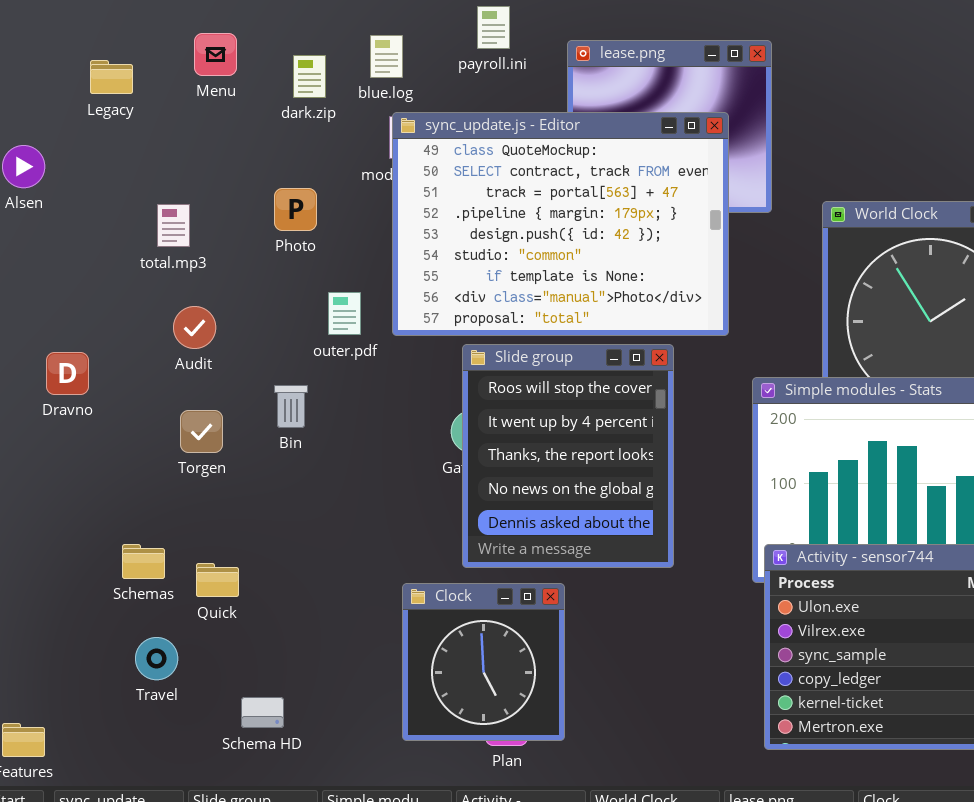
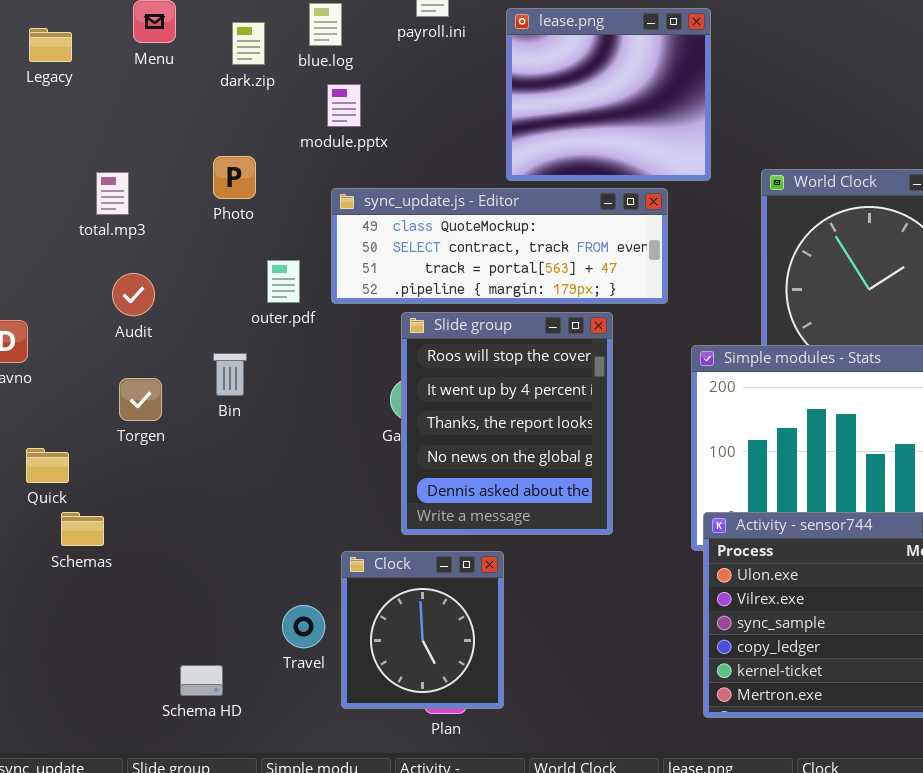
sync_update.js - Editor: [392,112,729,336] -> [331,188,668,304], resized
Quick: [196,563,239,597] -> [26,448,69,483], moved
Travel: [135,637,178,680] -> [282,605,325,648], moved

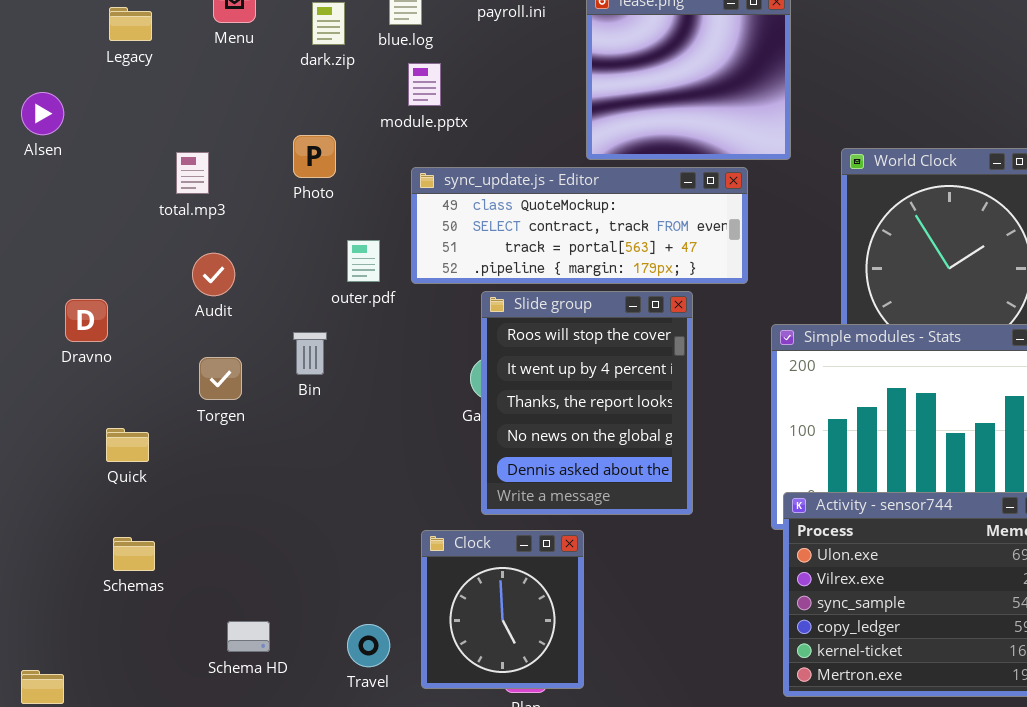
Schemas: [61,512,104,546] -> [113,537,155,571], moved
Travel: [282,605,325,648] -> [347,624,390,667], moved
Schema HD: [180,665,223,696] -> [227,621,270,652], moved

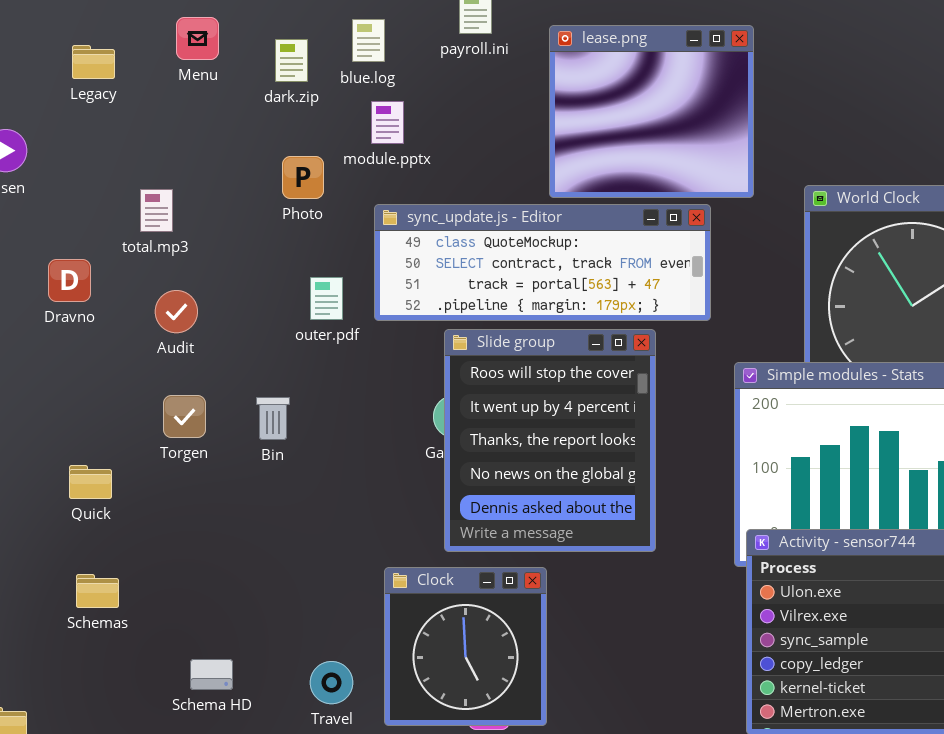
Photo: [293,135,336,178] -> [282,156,324,199], moved
Dravno: [65,299,108,342] -> [48,259,91,302], moved
Bin: [293,332,327,375] -> [256,397,290,440], moved

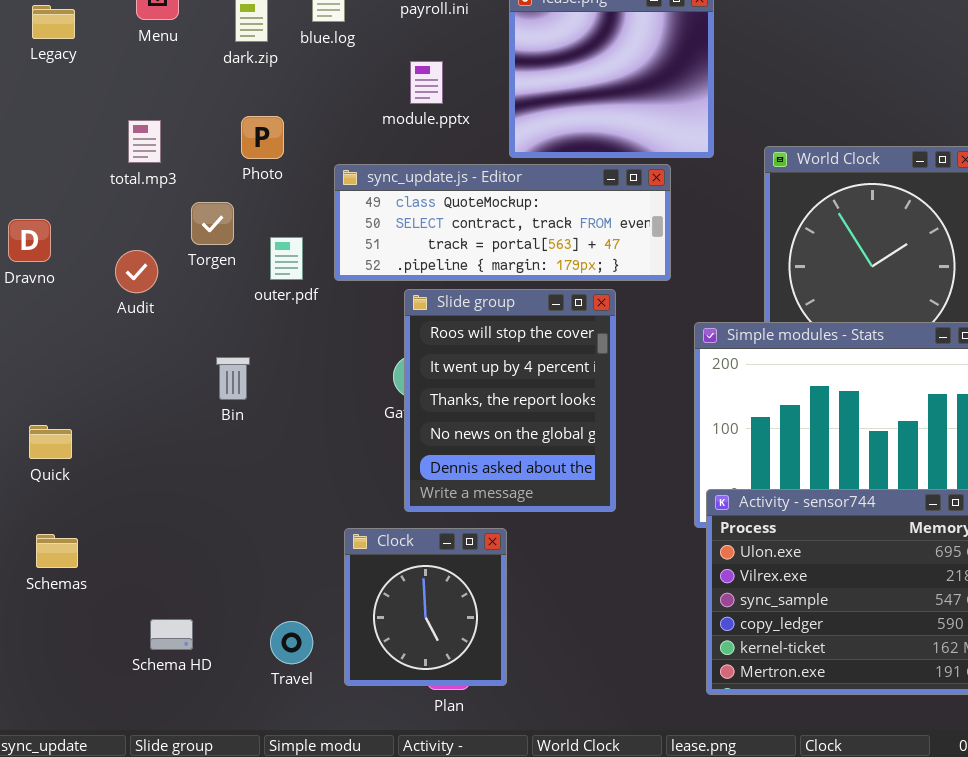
module.pptx: [371,101,404,144] -> [410,61,443,104], moved
total.mp3: [140,189,173,232] -> [128,120,161,163], moved
Torgen: [163,395,206,438] -> [191,202,234,245], moved

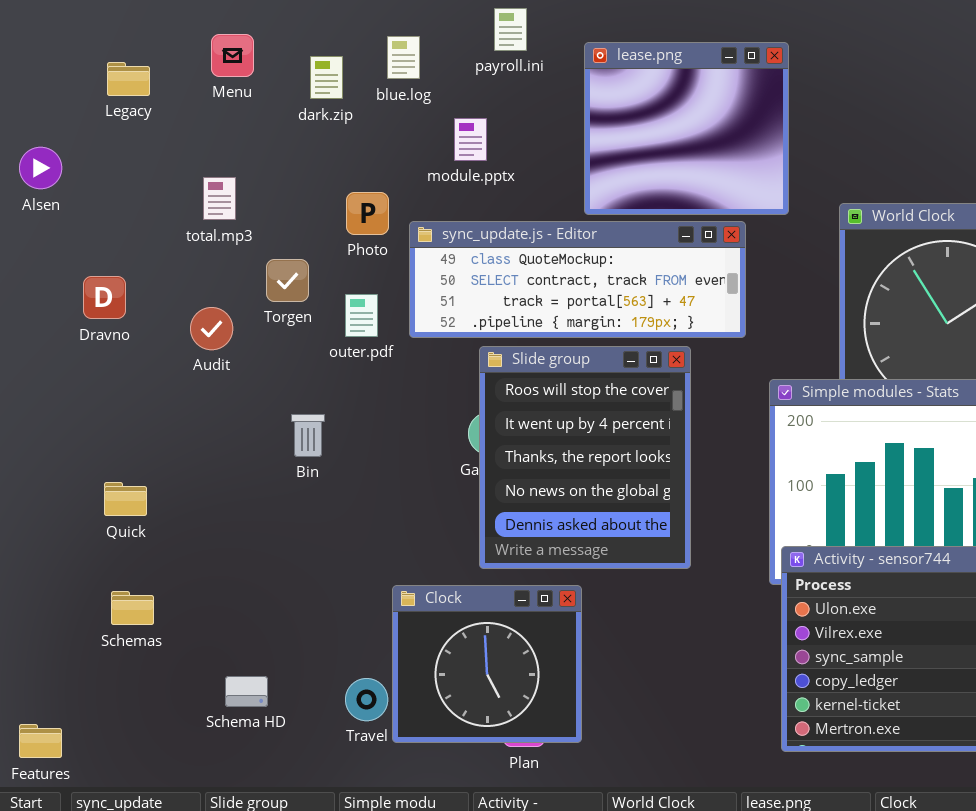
module.pptx: [410,61,443,104] -> [454,118,487,161], moved
Photo: [241,116,284,159] -> [346,192,389,235], moved
Clock: [344,528,507,686] -> [392,585,582,743], resized

